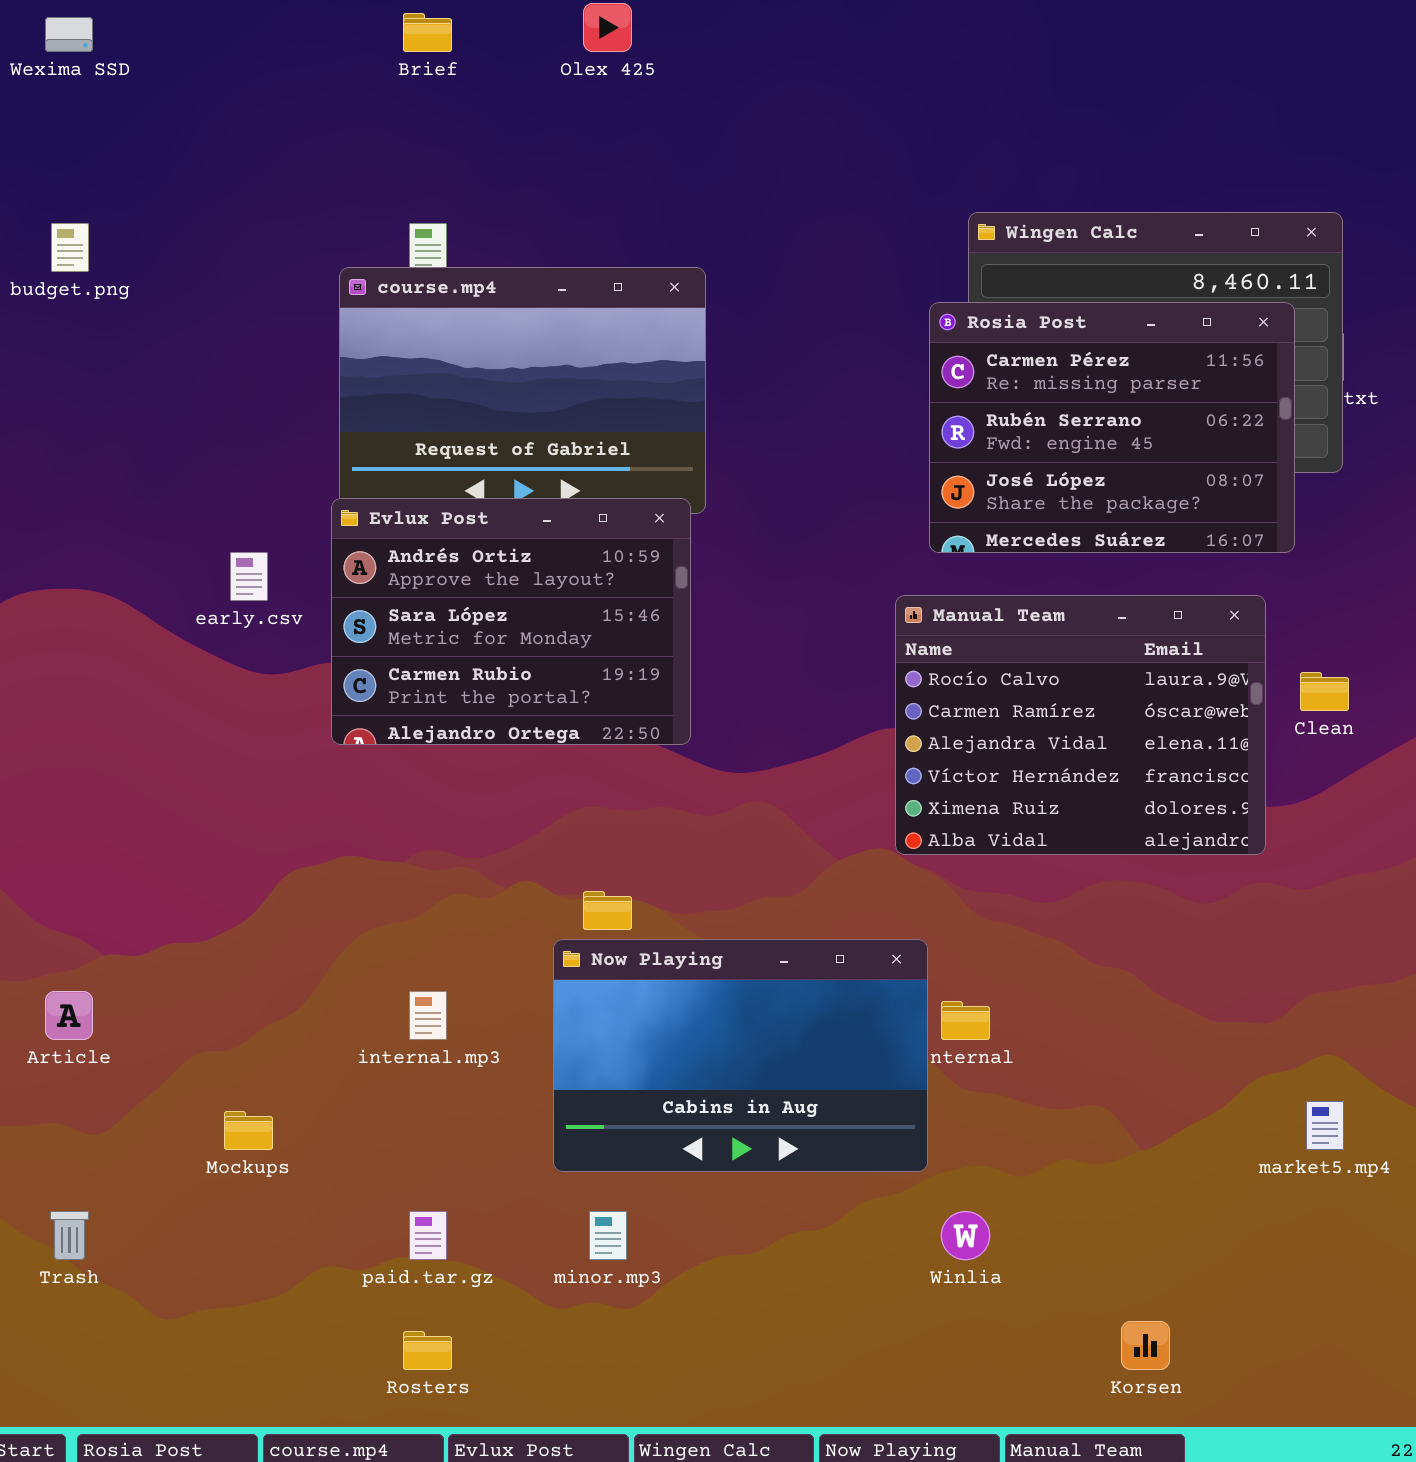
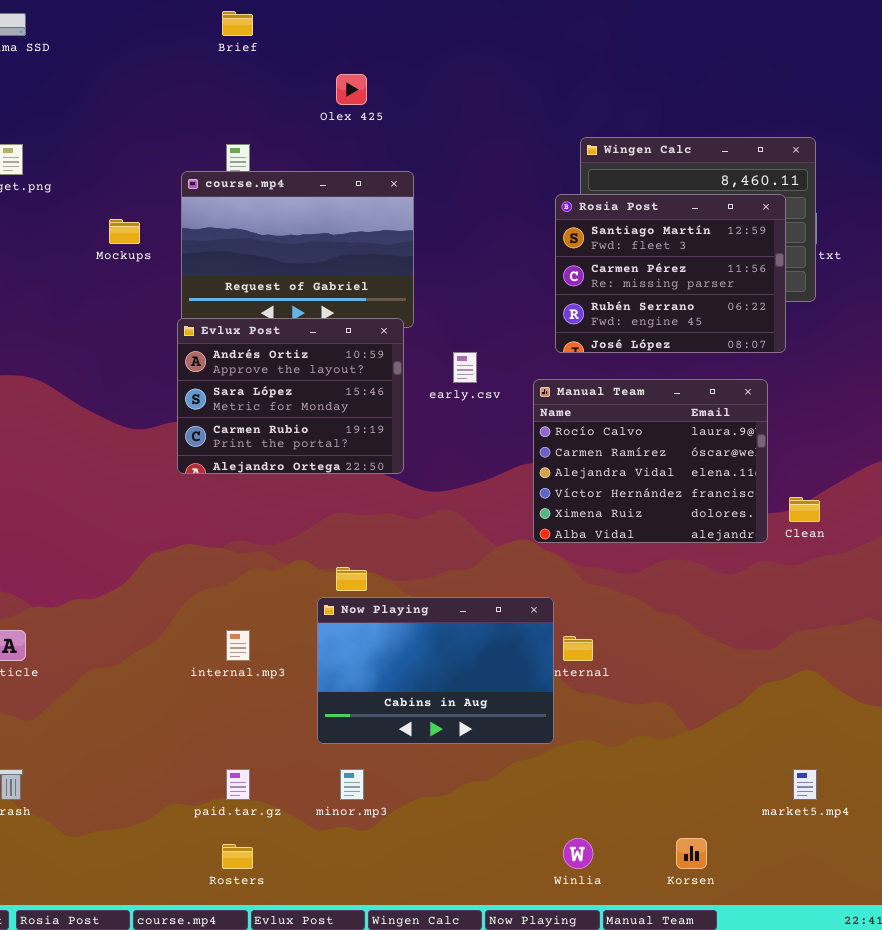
Olex 425: [583,3,632,52] -> [336,74,367,105], moved
Rosia Post: [929,302,1295,553] -> [555,194,786,353], scrolled up 1 row
early.csv: [230,552,268,601] -> [453,352,477,383], moved
Clean: [1300,672,1349,711] -> [789,497,820,522], moved
market5.mp4: [1306,1101,1344,1150] -> [793,769,817,800], moved
Mockups: [224,1111,273,1150] -> [109,219,140,244], moved
Winlia: [941,1211,990,1260] -> [563,838,593,869], moved

